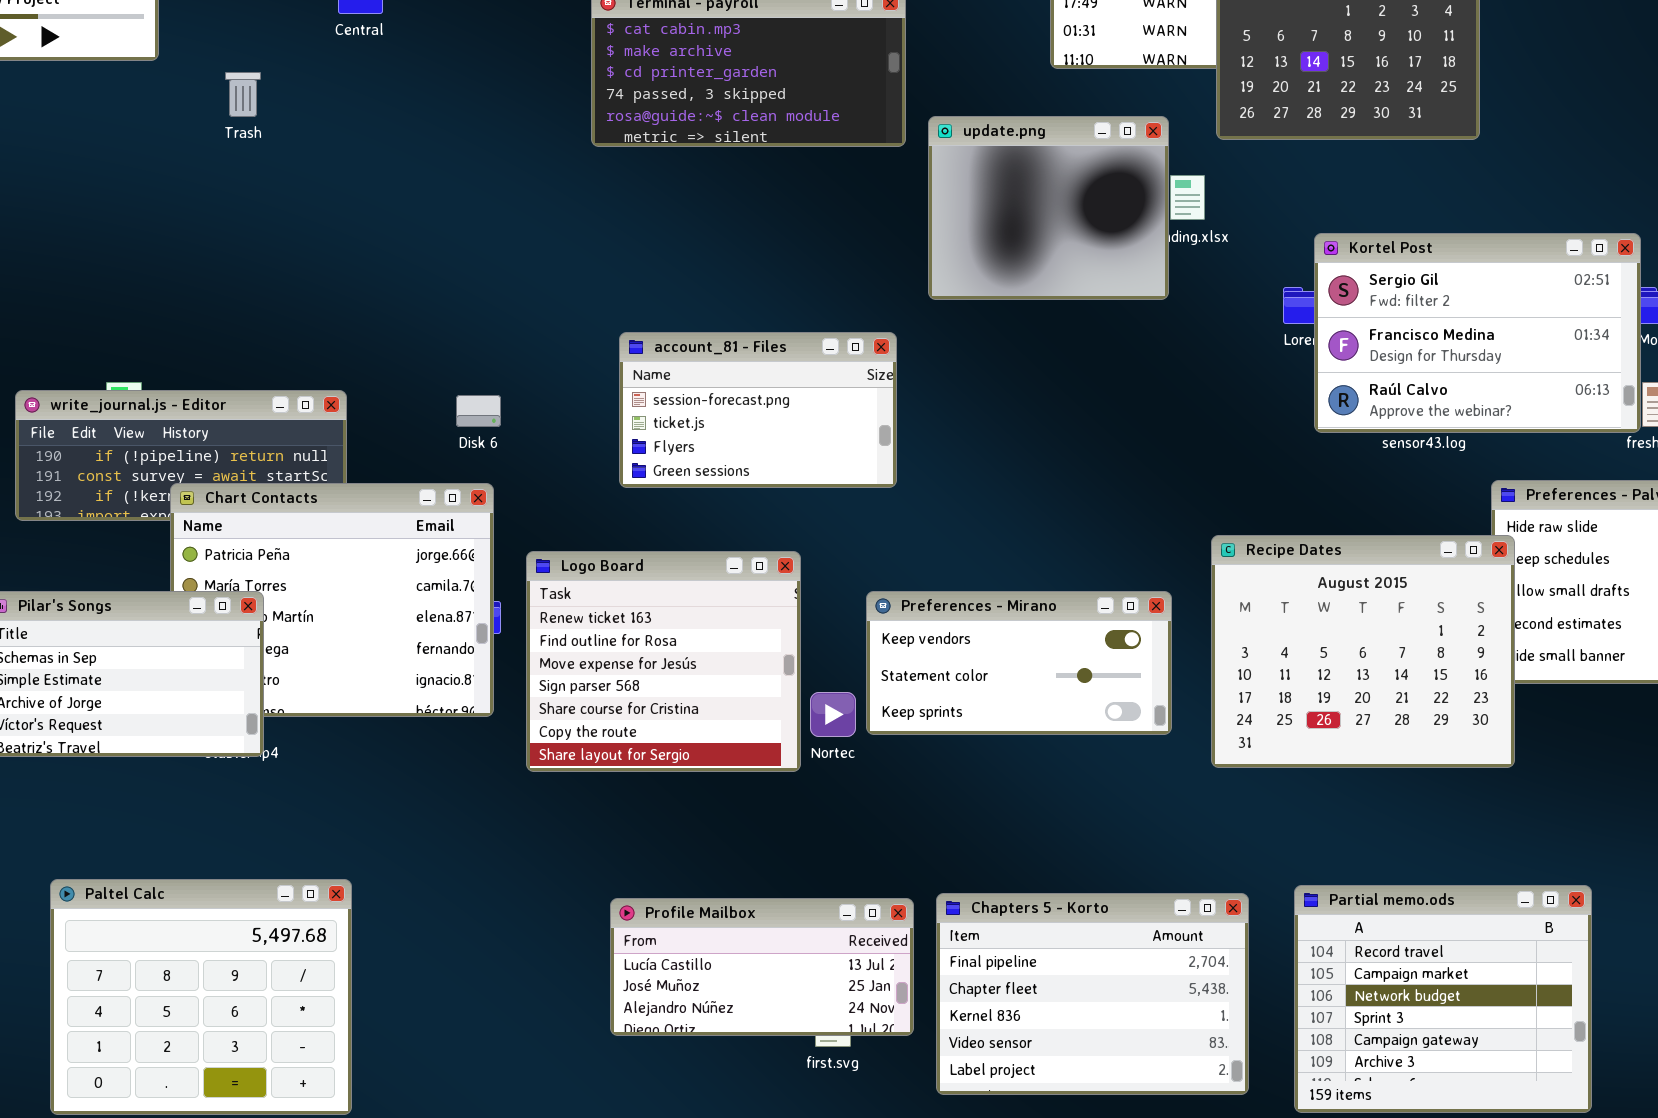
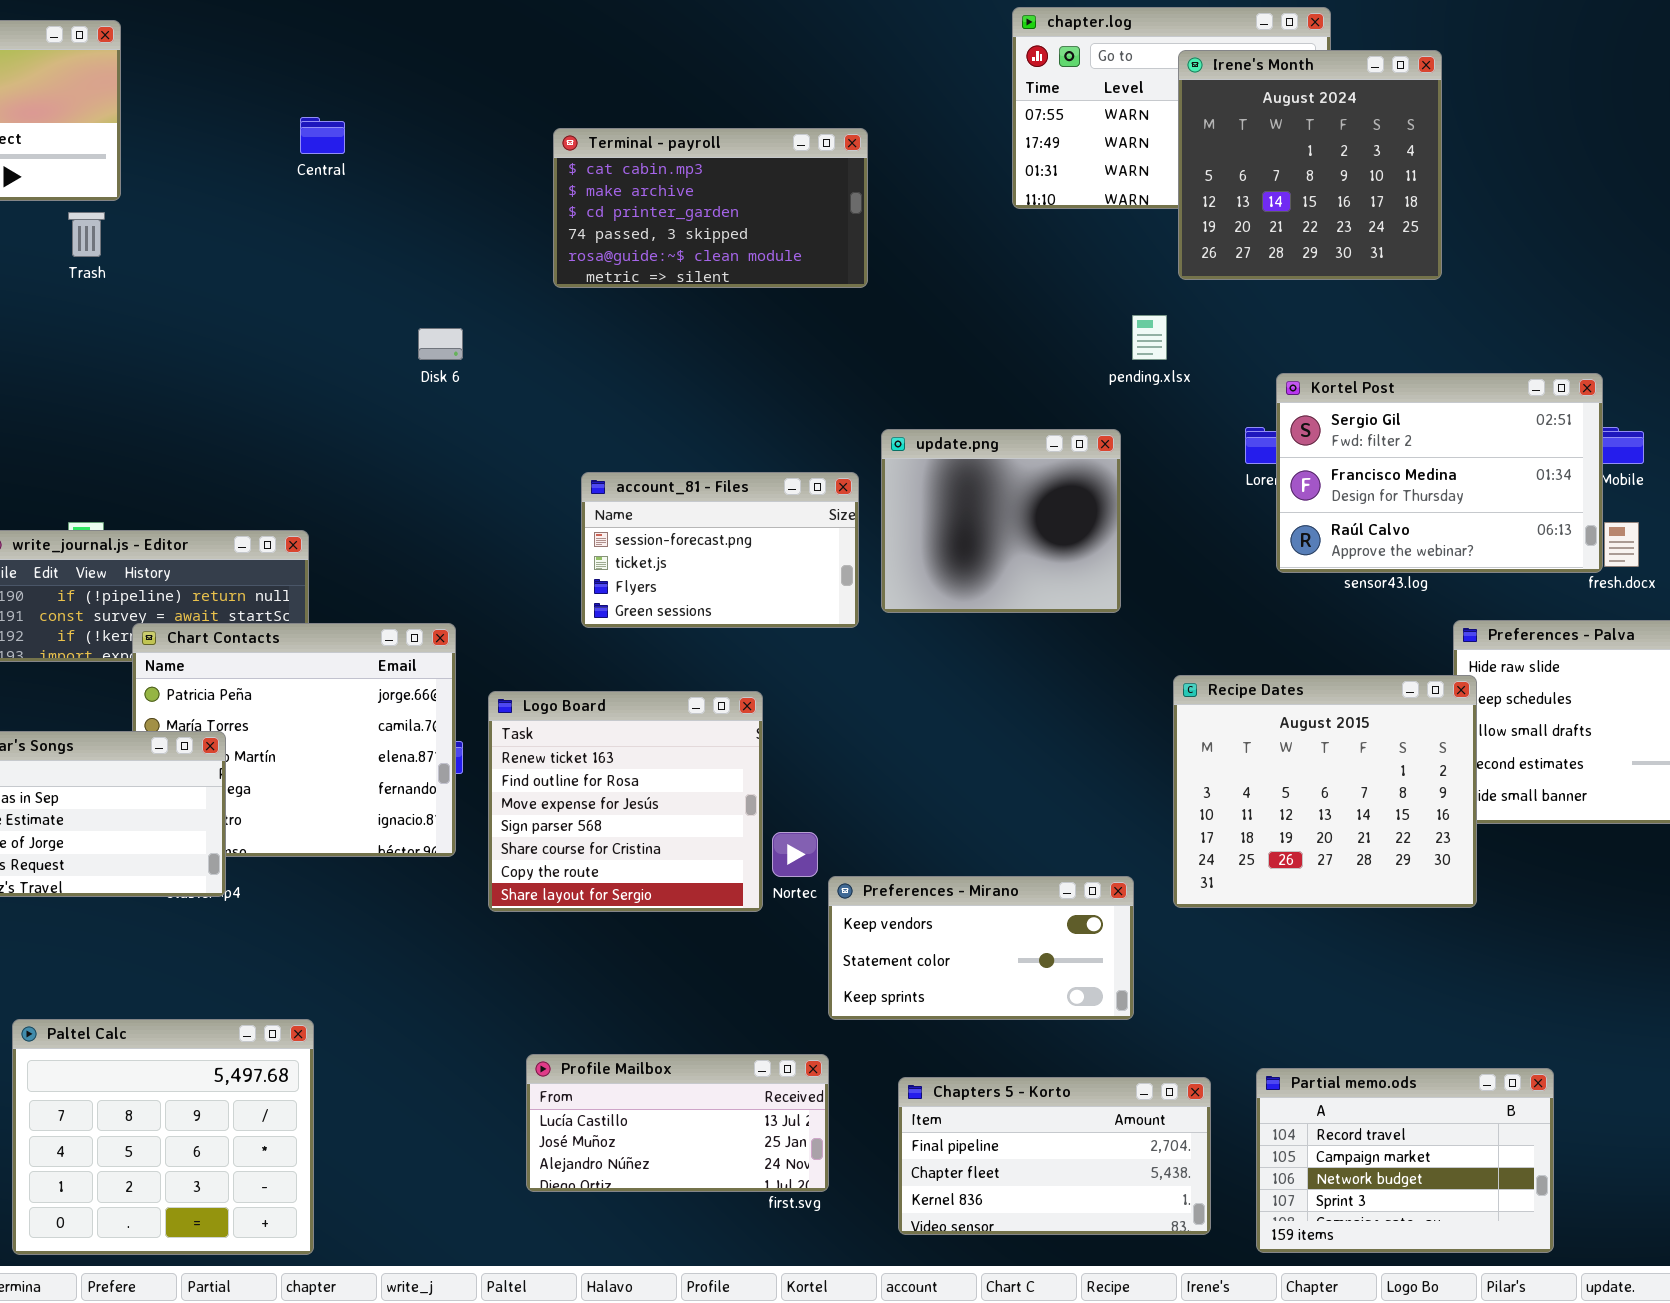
Trash: [225,72,261,117] -> [68,212,105,257], moved
update.png: [928,116,1169,300] -> [881,429,1121,613], moved
Disk 6: [456,395,501,427] -> [418,328,463,360], moved
Preferences - Mirano: [866,591,1172,735] -> [828,876,1134,1020], moved
Partial memo.ods: [1294,885,1592,1113] -> [1256,1068,1554,1253], resized
Chapters 5 - Korto: [936,893,1249,1095] -> [898,1077,1211,1235], resized
Profile Mailbox: [610,898,914,1036] -> [526,1054,829,1192], moved

